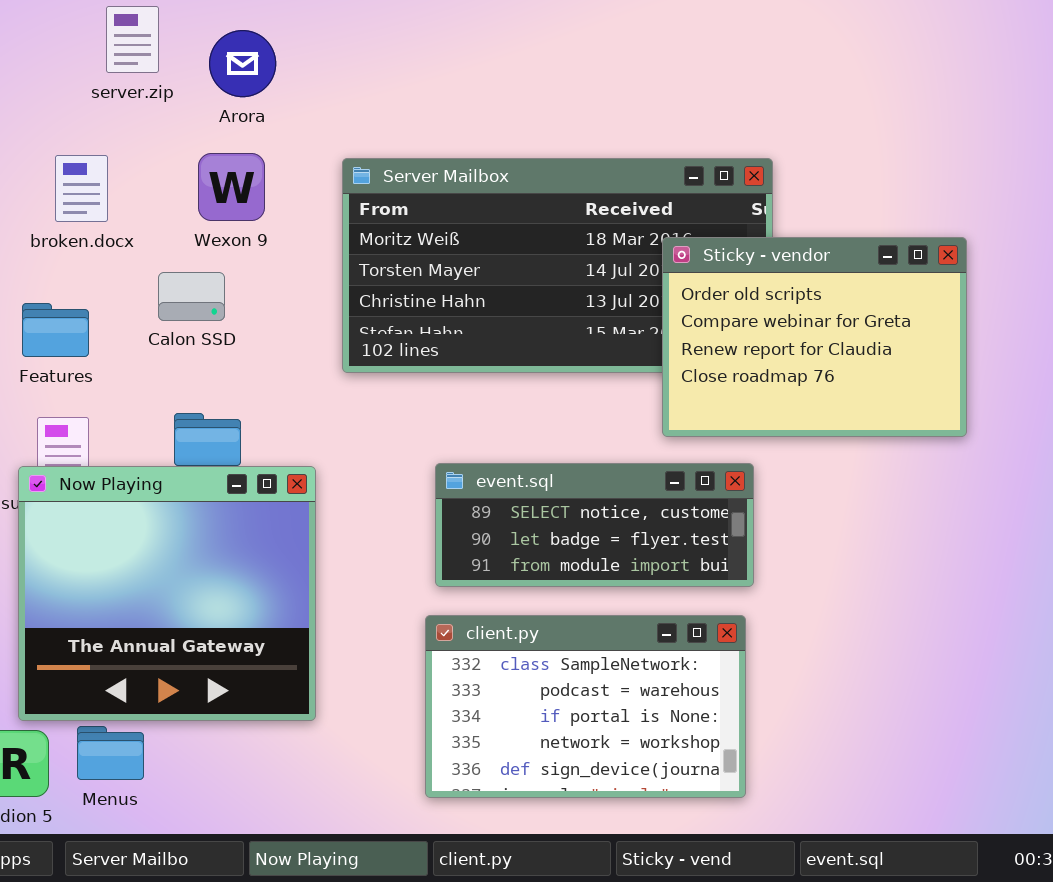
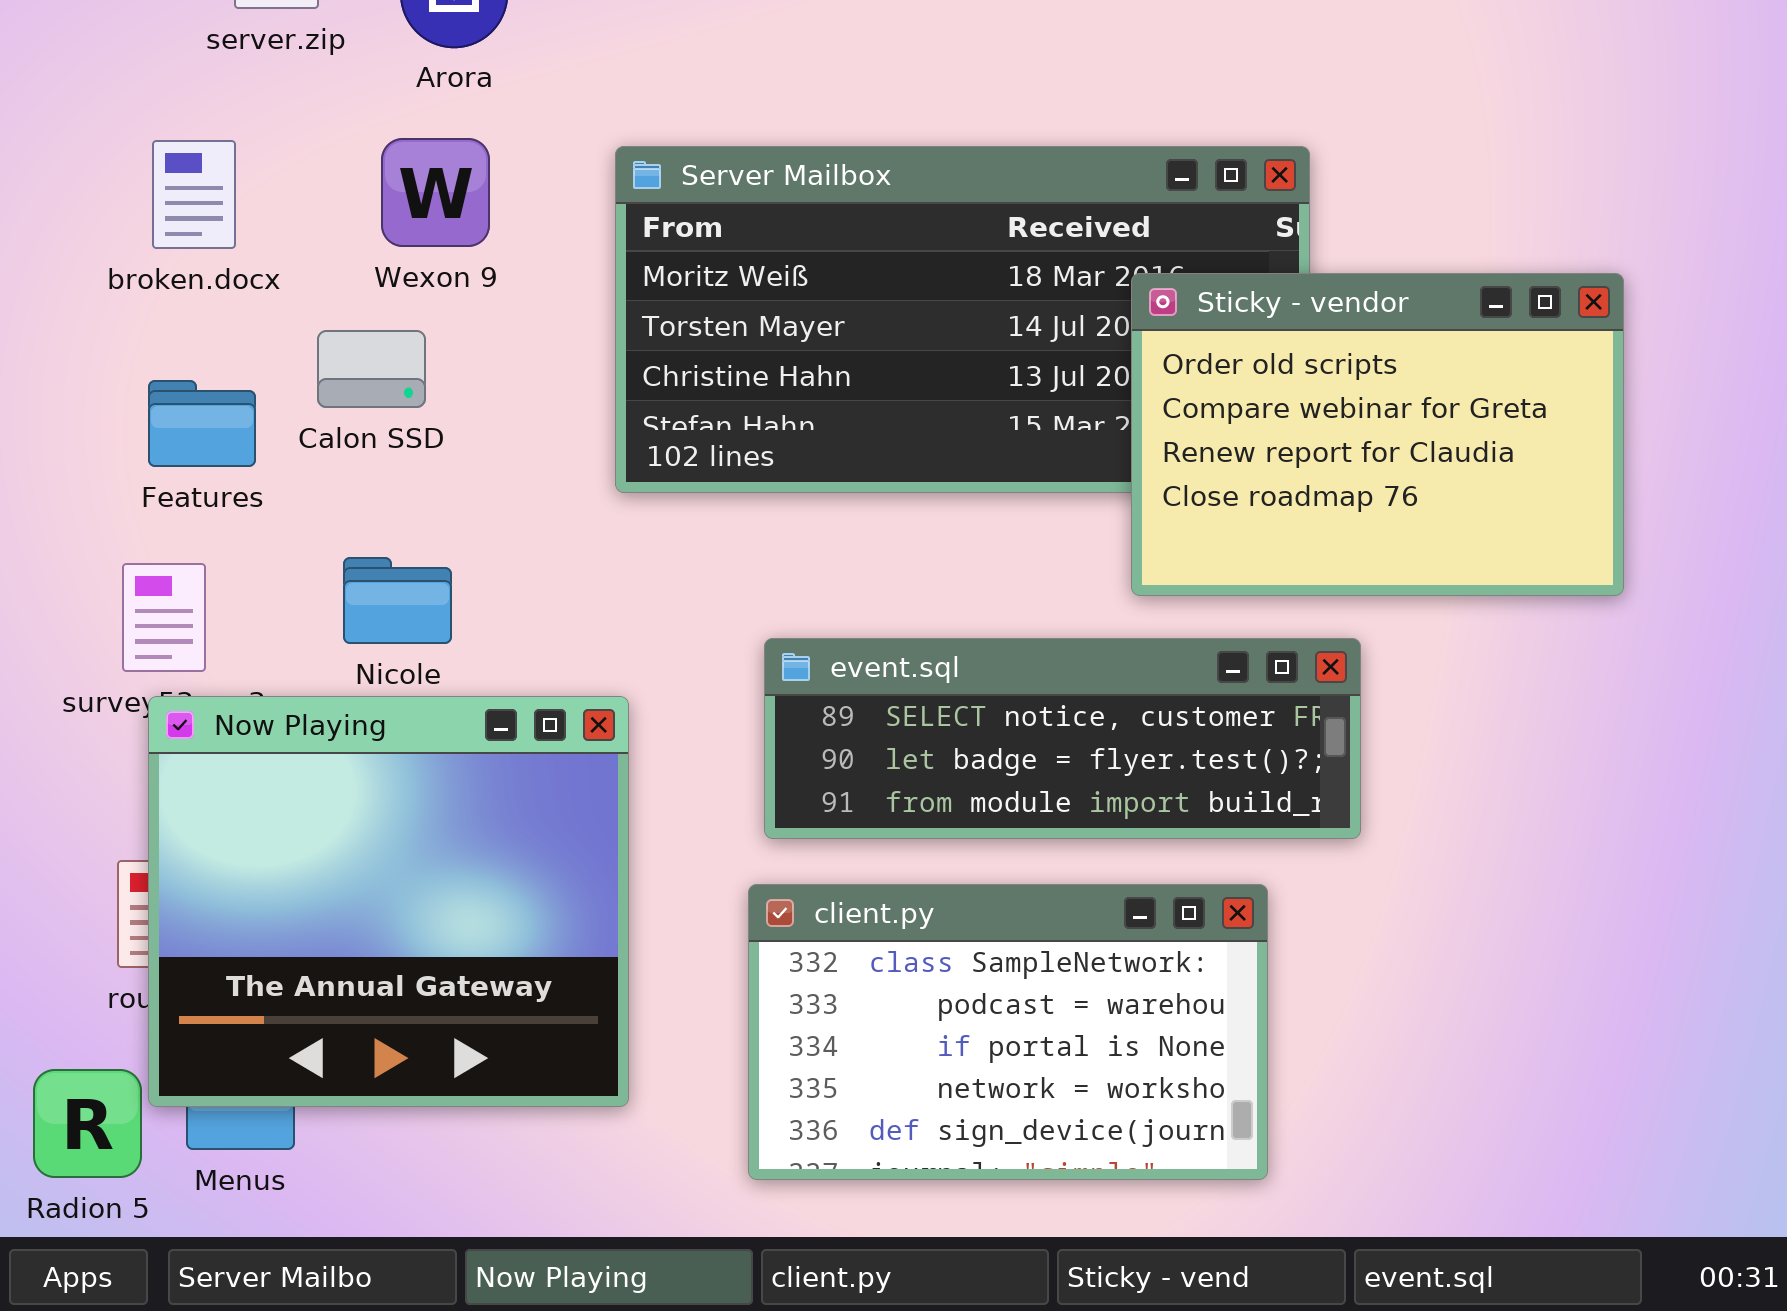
Features: [22,303,89,357] -> [148,380,256,467], moved
event.sql: [435,463,754,587] -> [764,638,1361,839], resized
Now Playing: [18,466,316,721] -> [148,696,629,1107], moved

